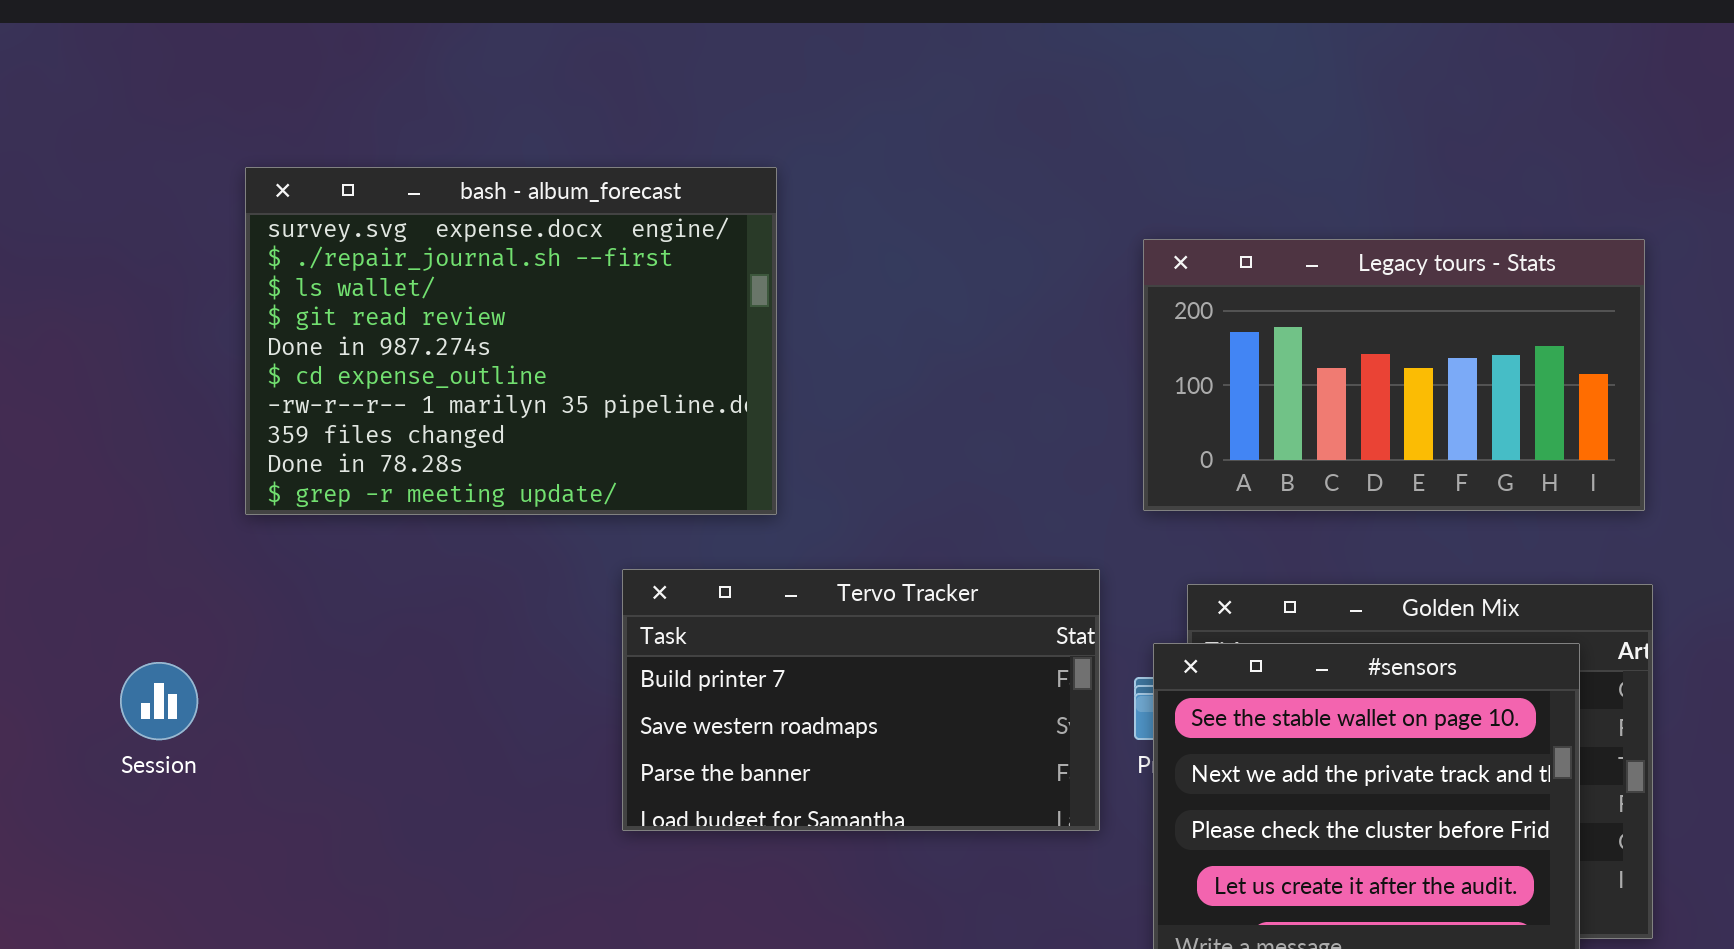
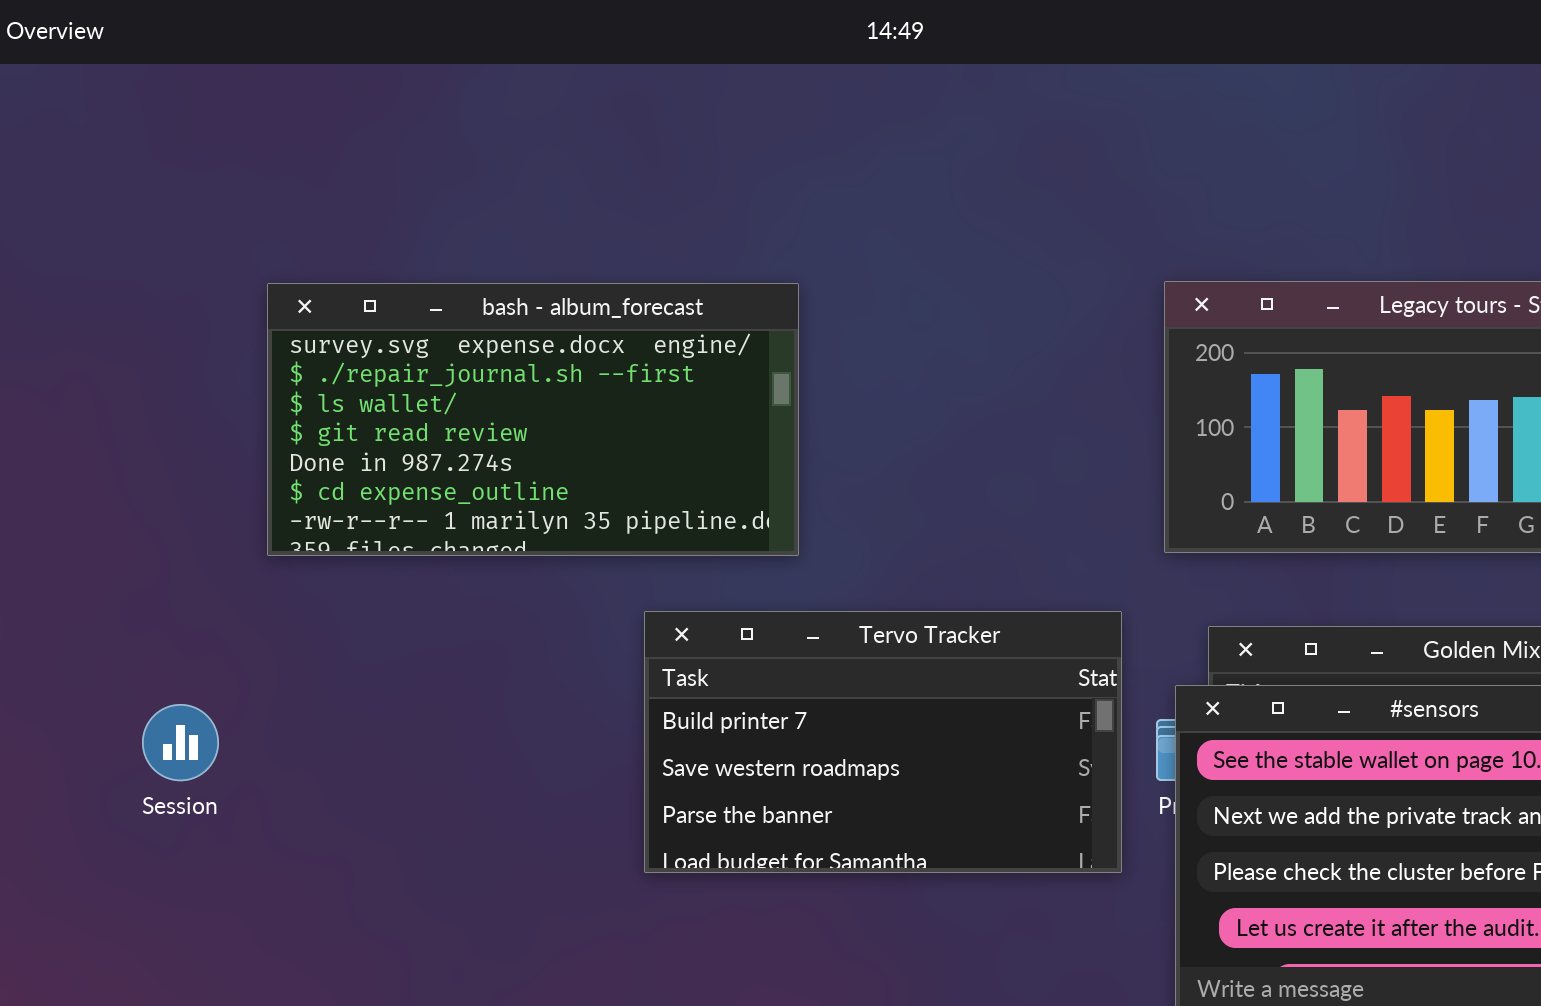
bash - album_forecast: [245,167,777,515] -> [267,283,799,556], resized

